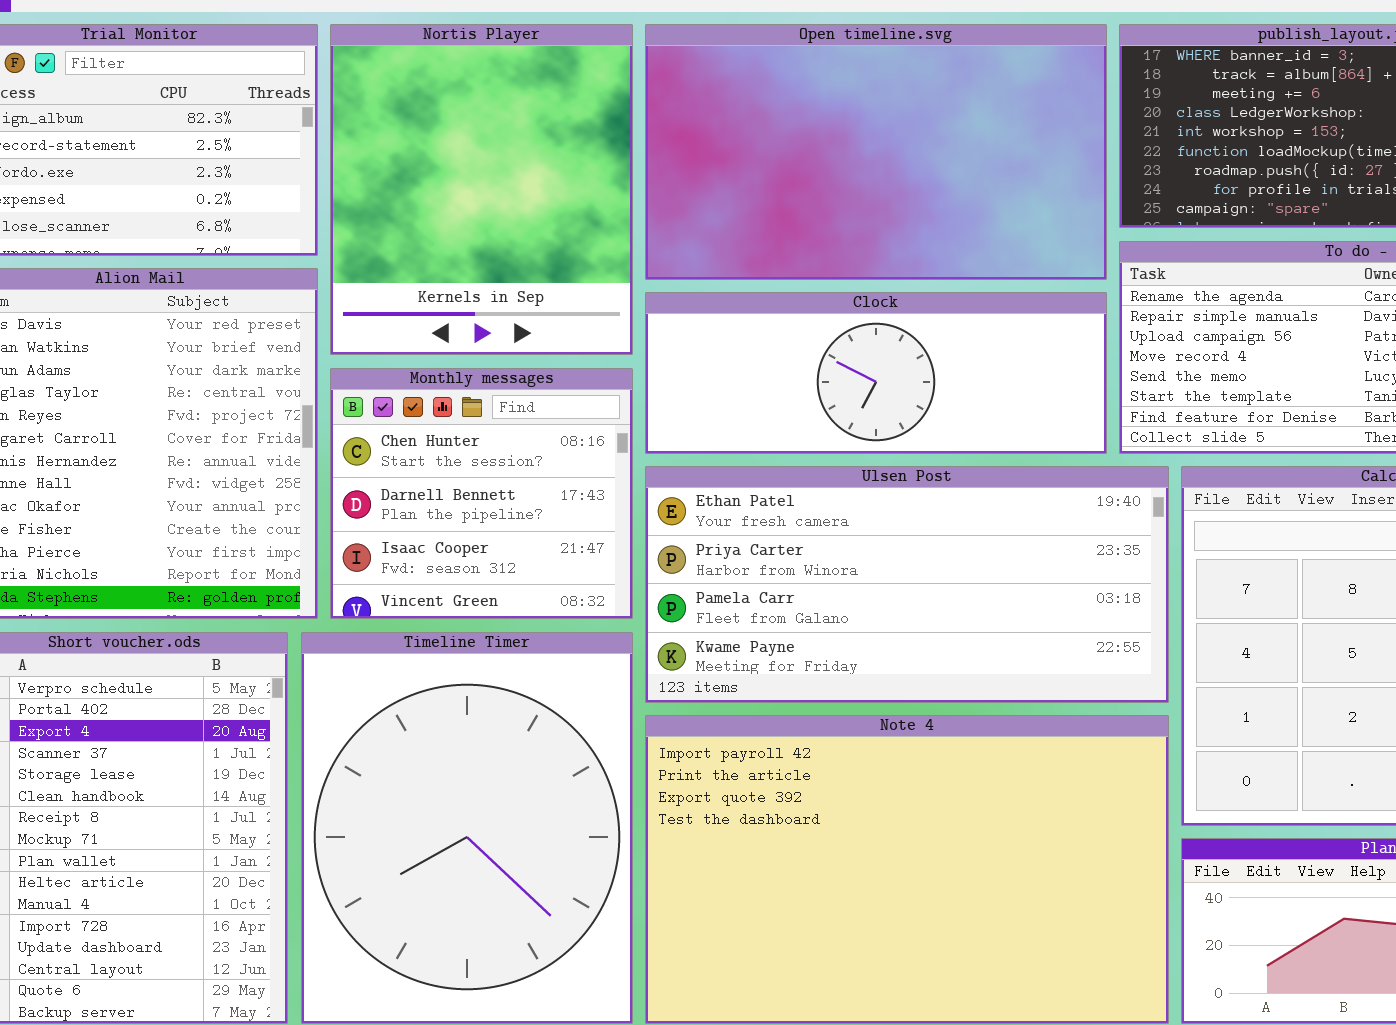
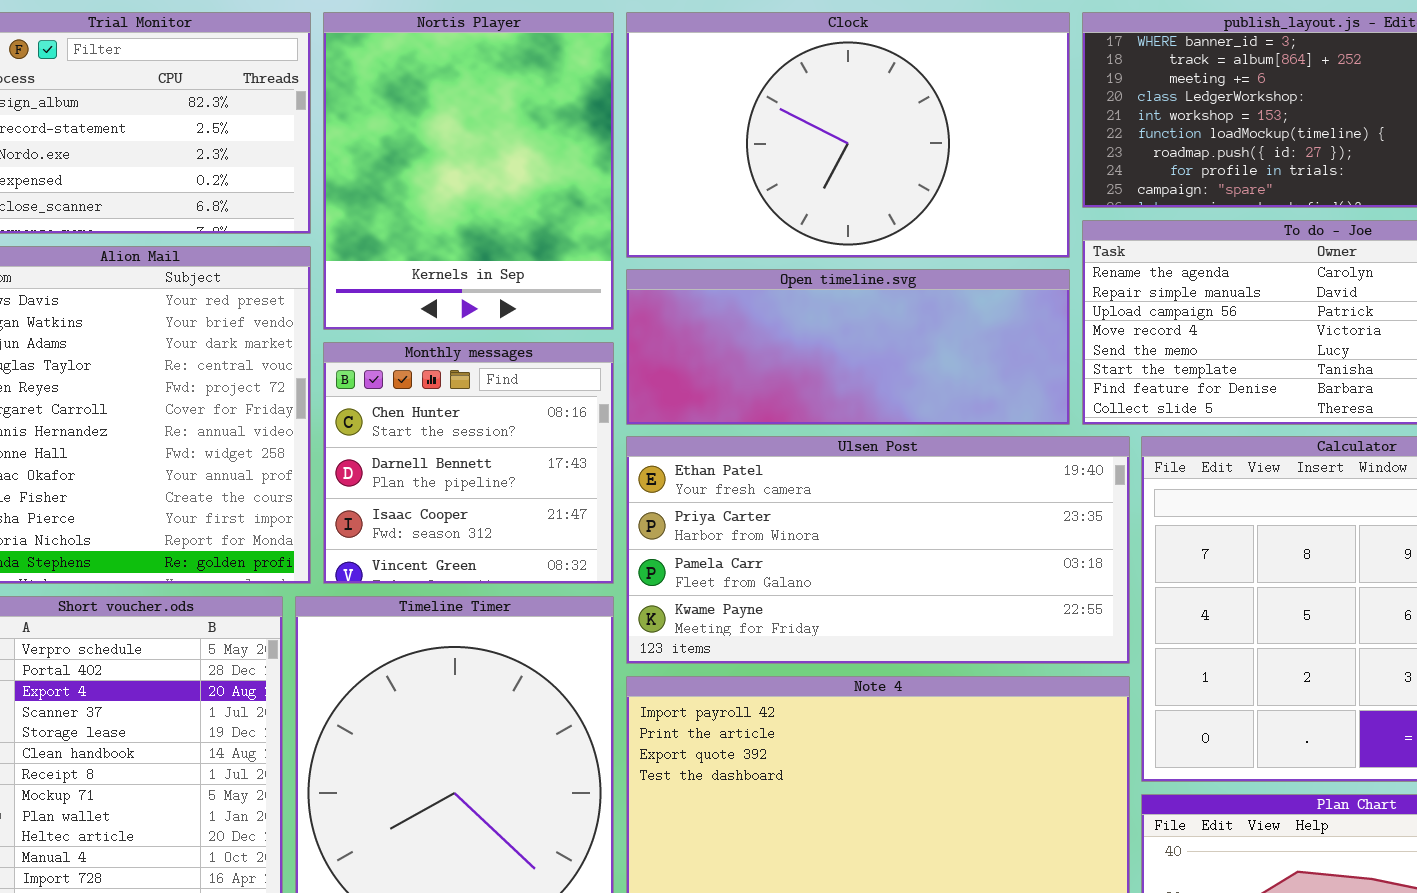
Open timeline.svg: [645,24,1107,280] -> [626,269,1070,425], moved, resized
Clock: [645,292,1107,454] -> [626,12,1070,258], moved, resized

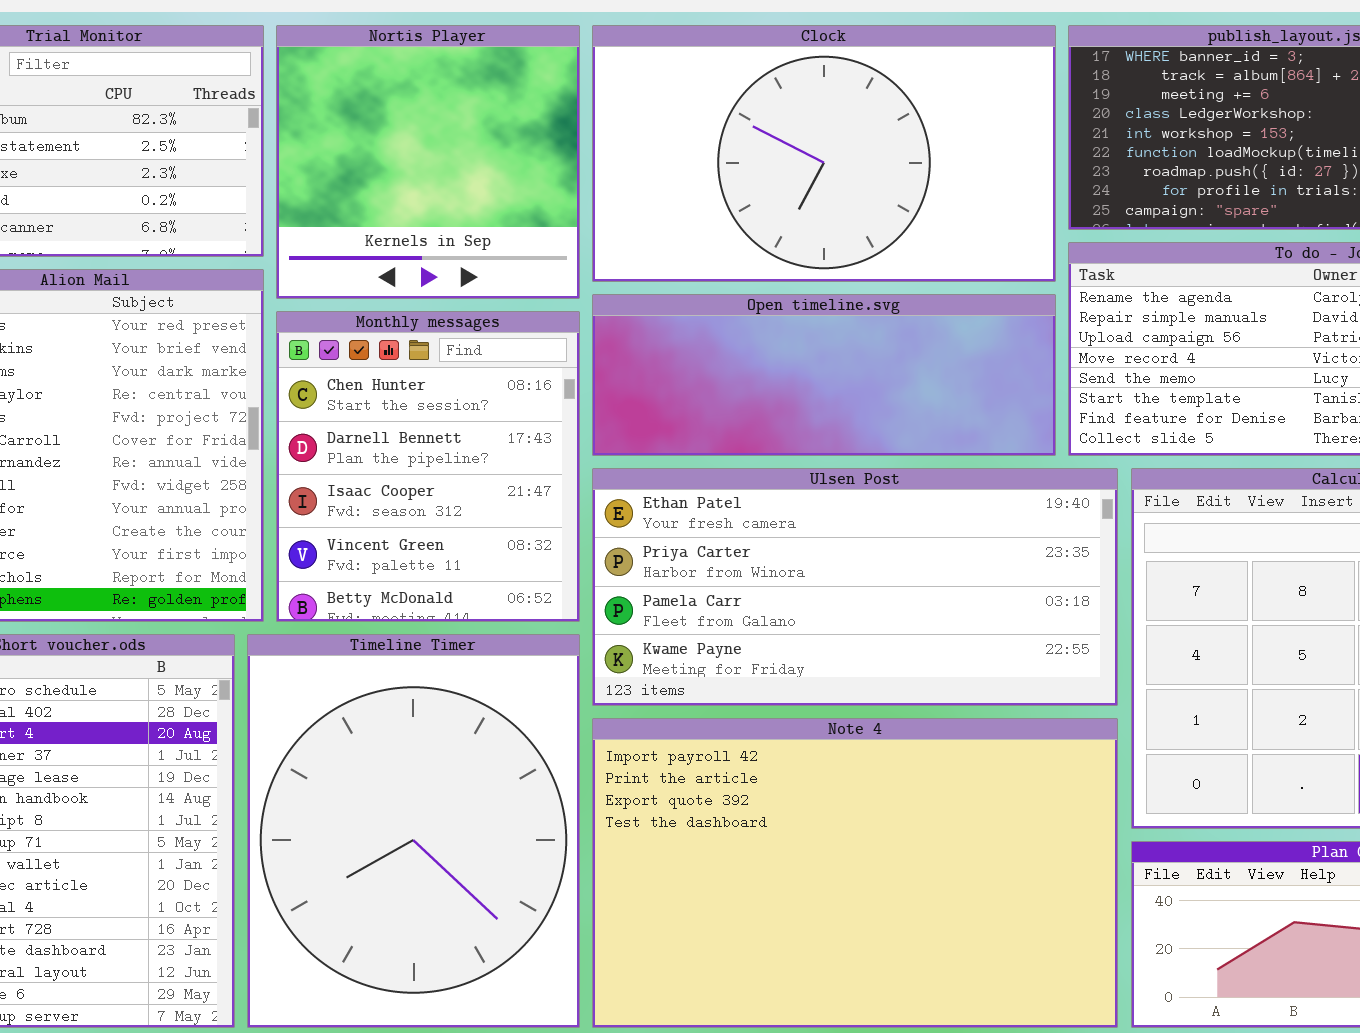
Nortis Player: [323,12,614,330] -> [276,25,580,299], resized
Monthly messages: [323,342,614,584] -> [276,311,580,622], resized

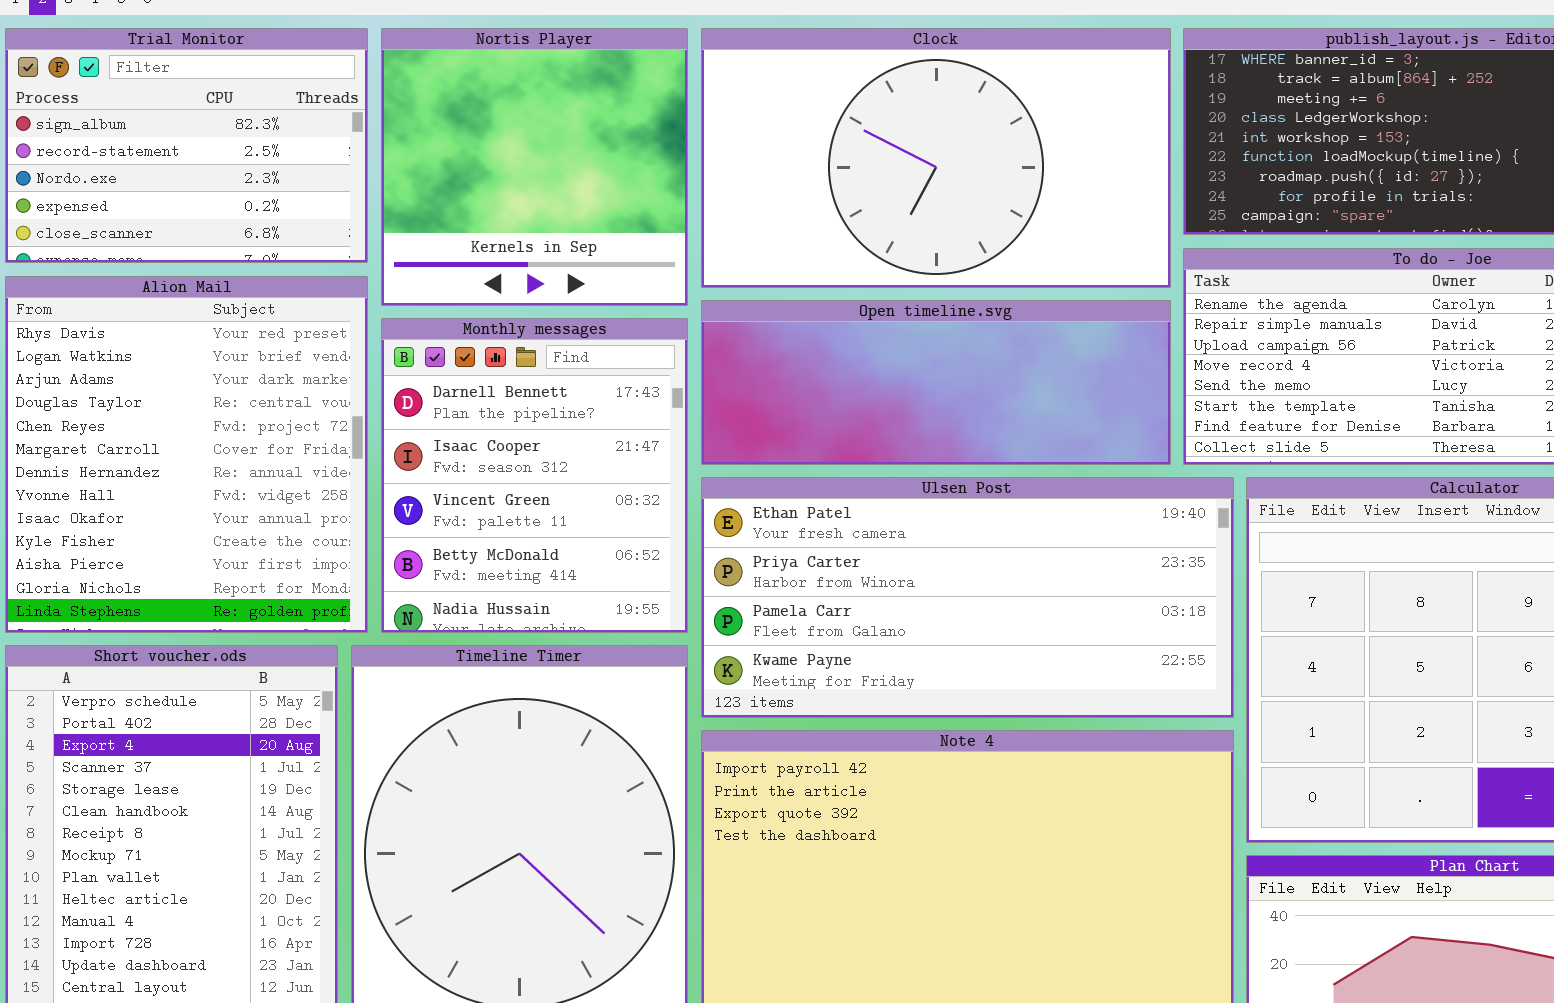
Monthly messages: [276,311,580,622] -> [381,318,688,633], scrolled down 1 row

